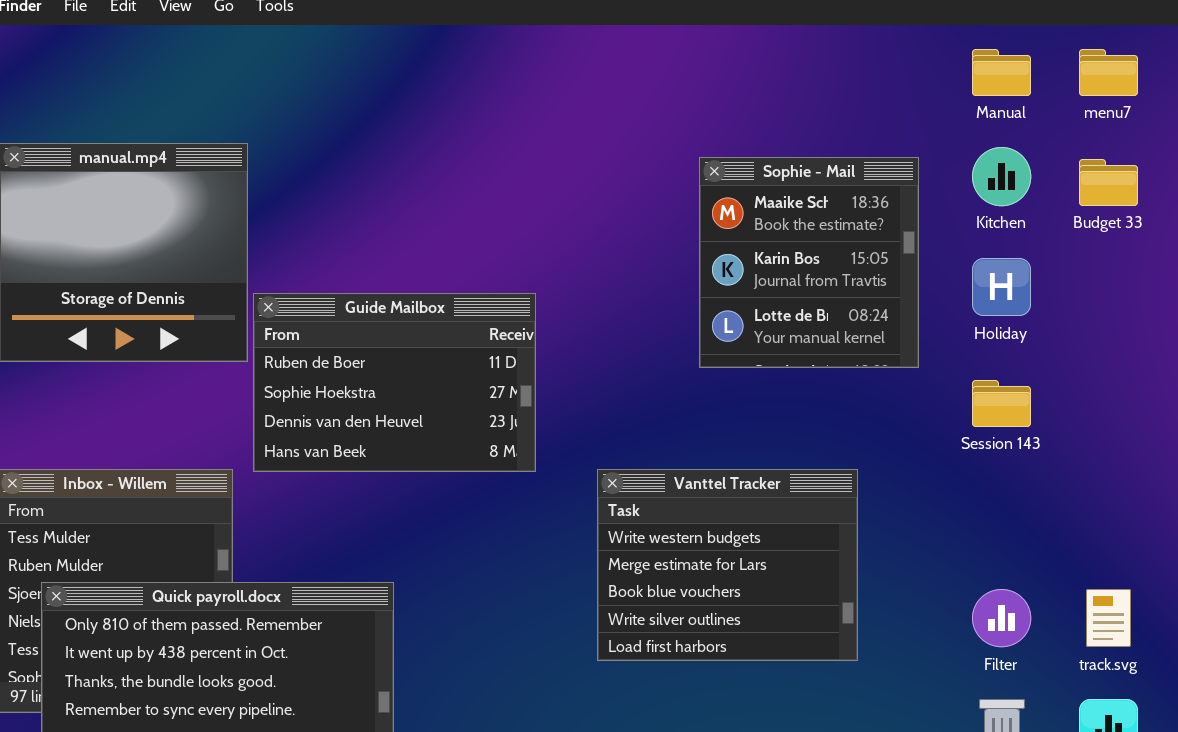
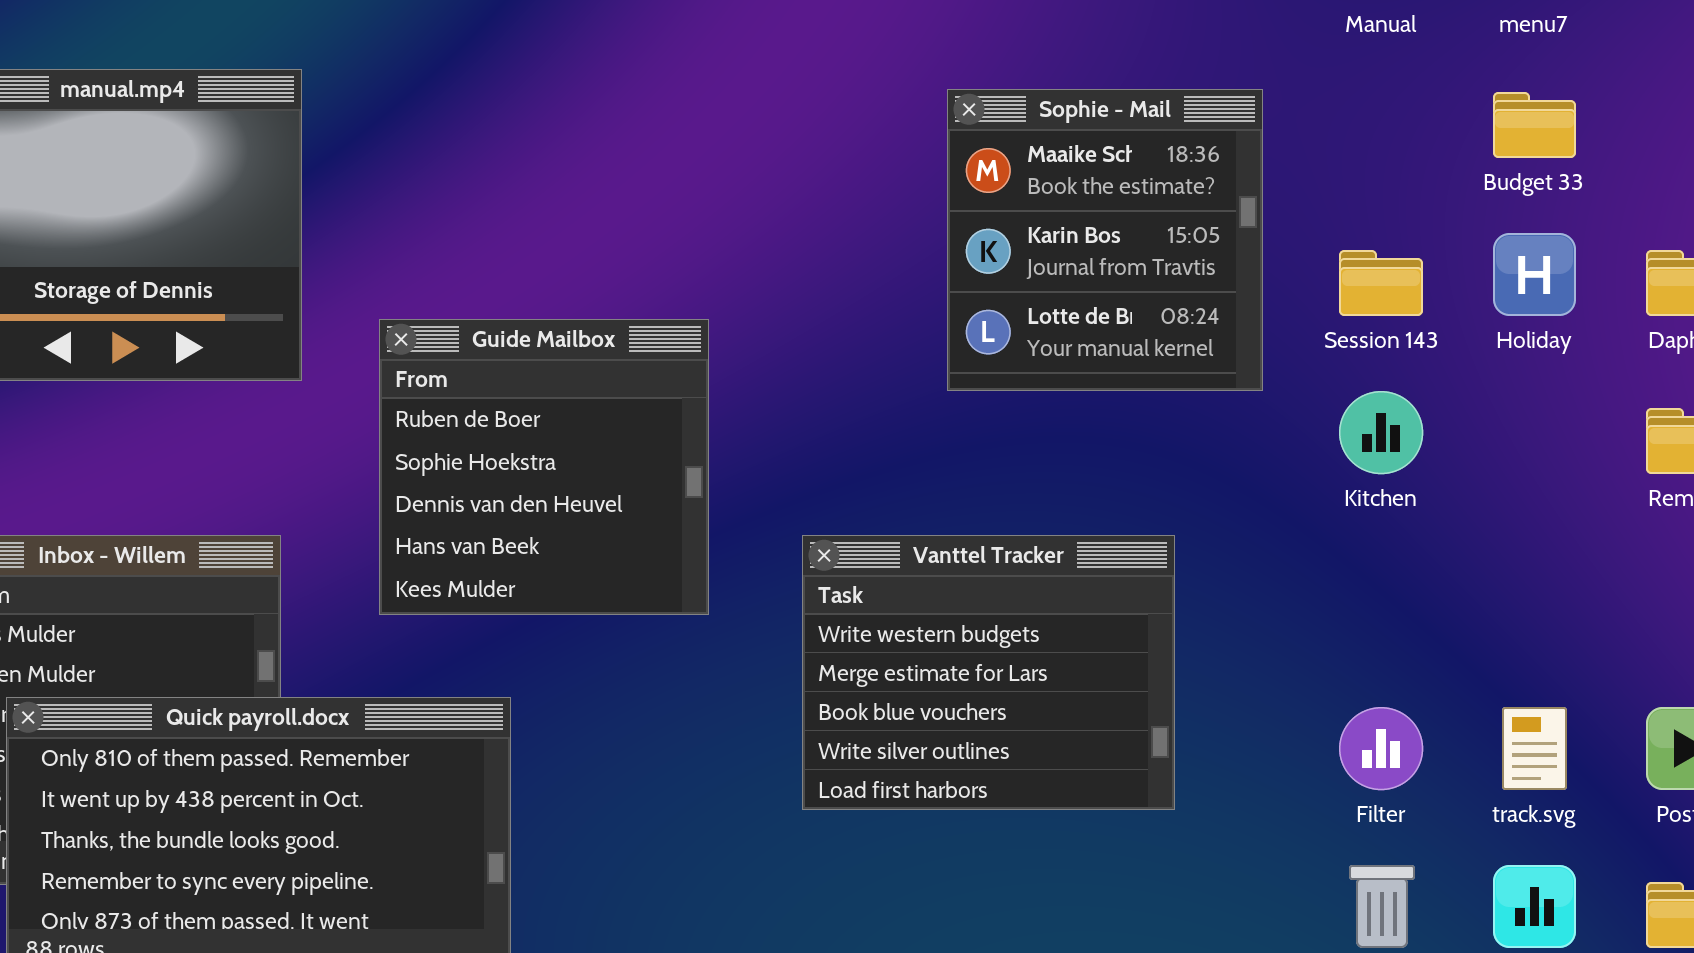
Kitchen: [972,147,1031,206] -> [1339,391,1423,474], moved
Holiday: [972,258,1031,316] -> [1493,233,1576,316], moved
Guide Mailbox: [253,293,536,472] -> [379,319,709,615], moved, resized
Session 143: [972,380,1031,427] -> [1339,250,1423,316], moved

